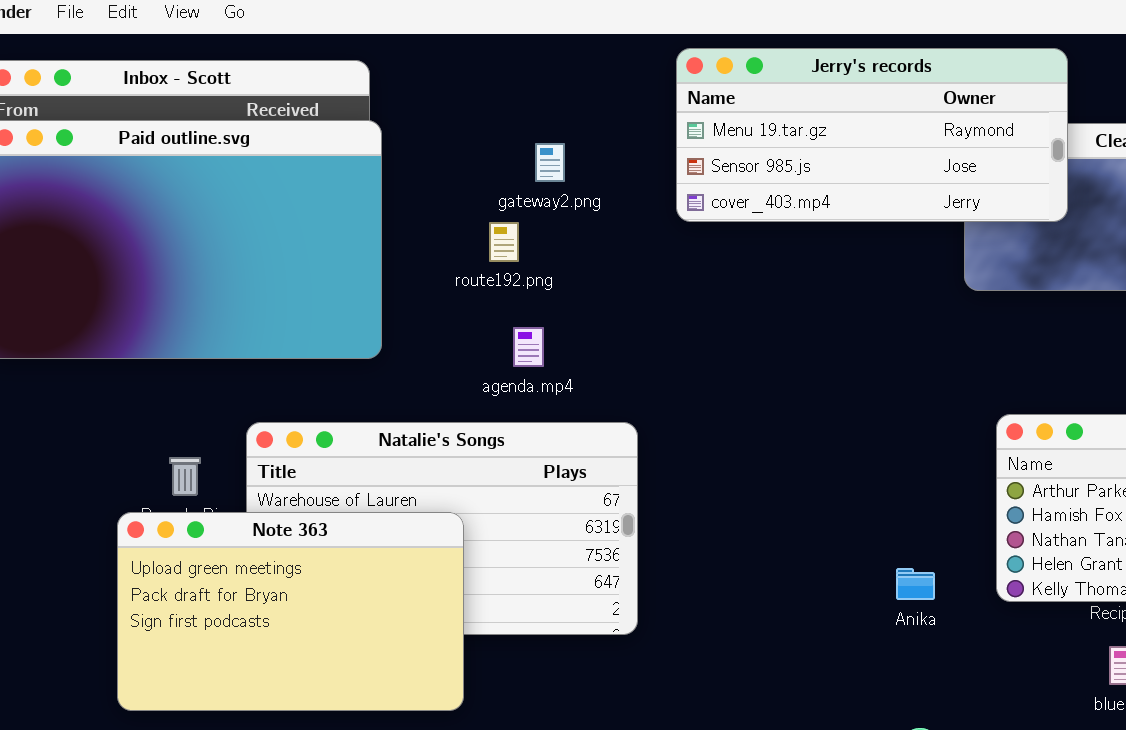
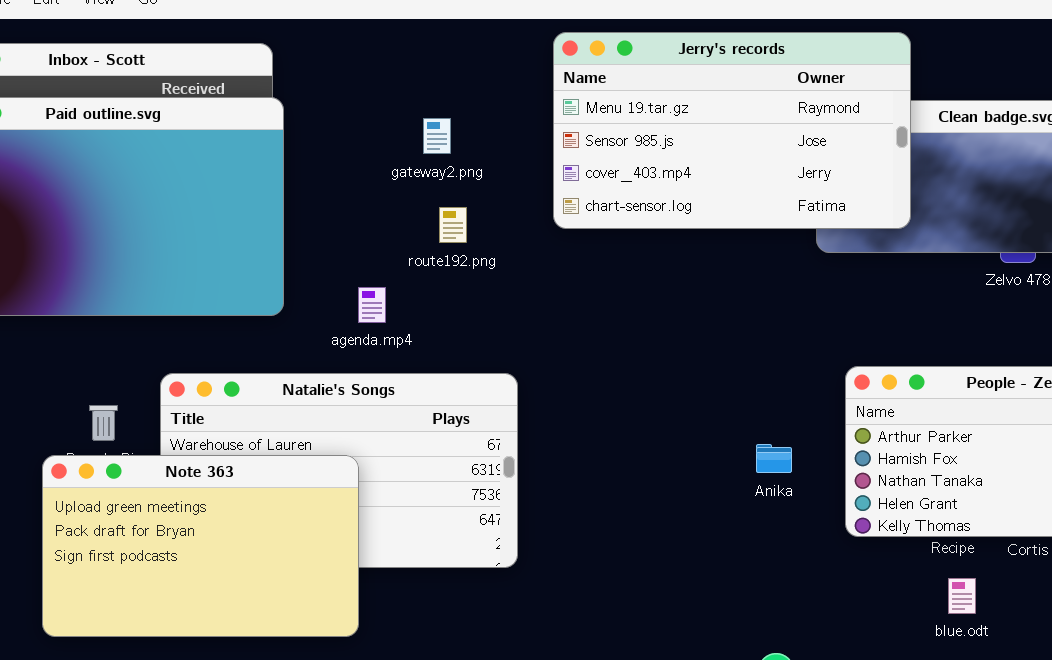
Jerry's records: [676,48,1068,222] -> [553,32,911,229], resized
route192.png: [489,222,519,262] -> [439,207,467,243], moved
agenda.mp4: [513,327,544,367] -> [358,287,386,323], moved
Anika: [896,568,935,600] -> [756,444,792,473], moved

